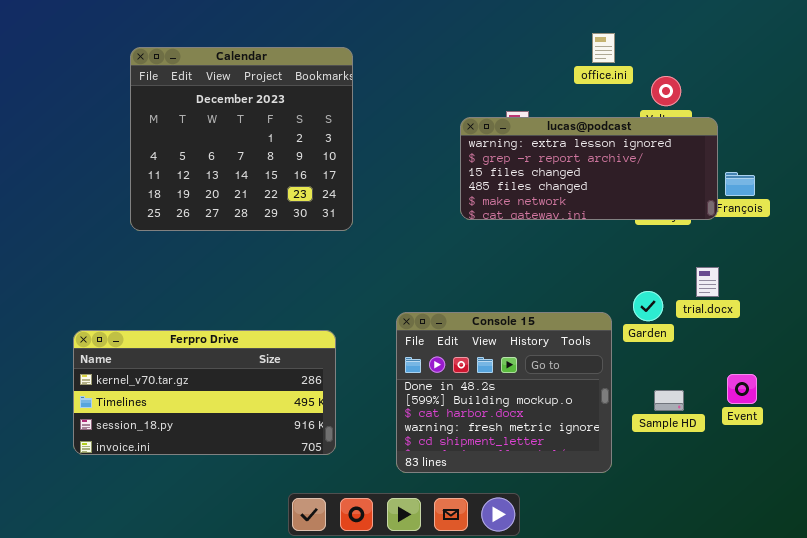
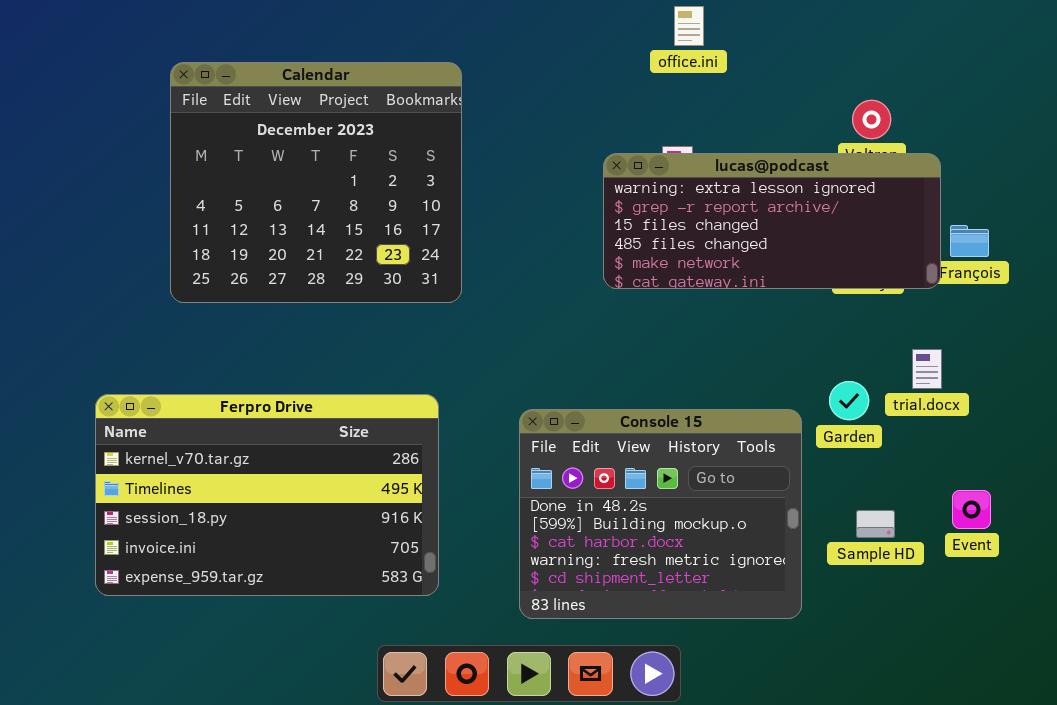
office.ini: [592,33,615,63] -> [674,6,704,46], moved
Ferpro Drive: [73,330,336,455] -> [95,394,439,596], resized

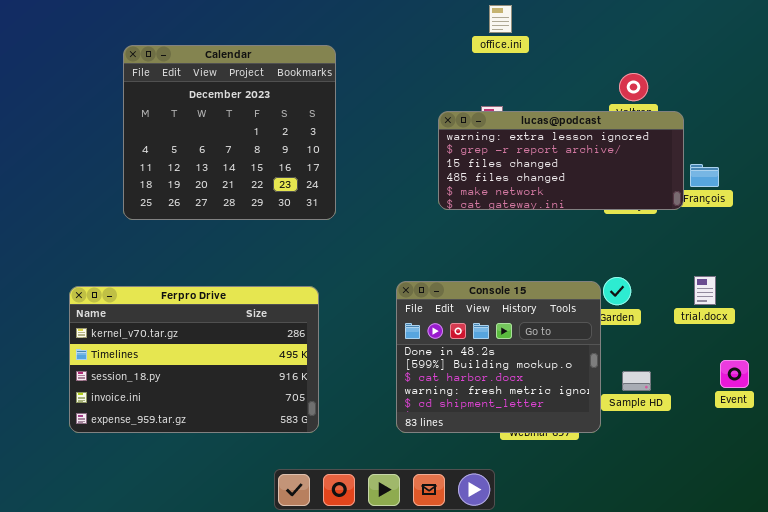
trial.docx: [912,349,942,389] -> [694,276,716,305], moved
Console 15: [519,409,802,619] -> [396,281,601,433], moved
Event: [952,490,991,529] -> [720,360,749,388], moved

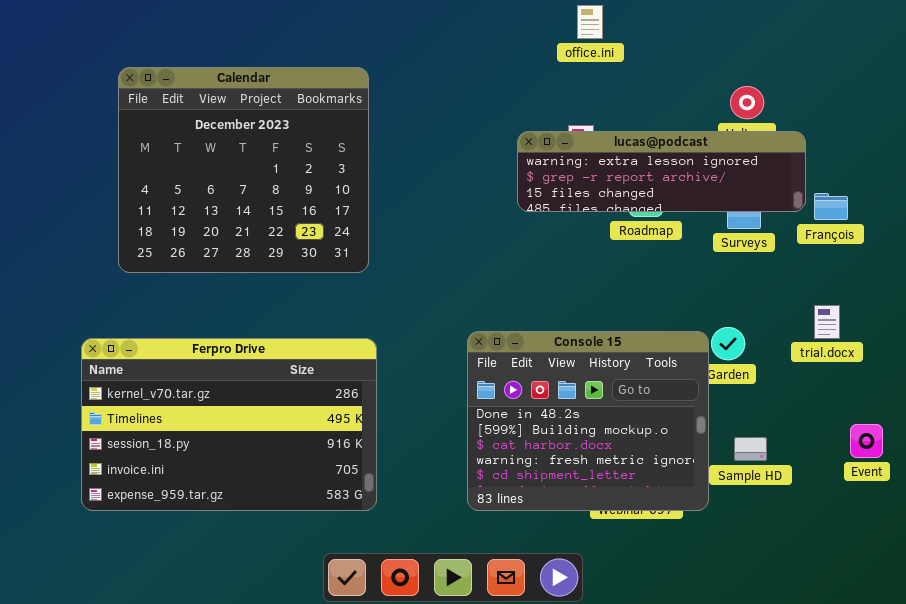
Calendar: [123,45,336,220] -> [118,67,369,273], moved
lucas@podcast: [438,111,684,210] -> [517,131,806,212], resized
trial.docx: [694,276,716,305] -> [814,305,840,339], moved

